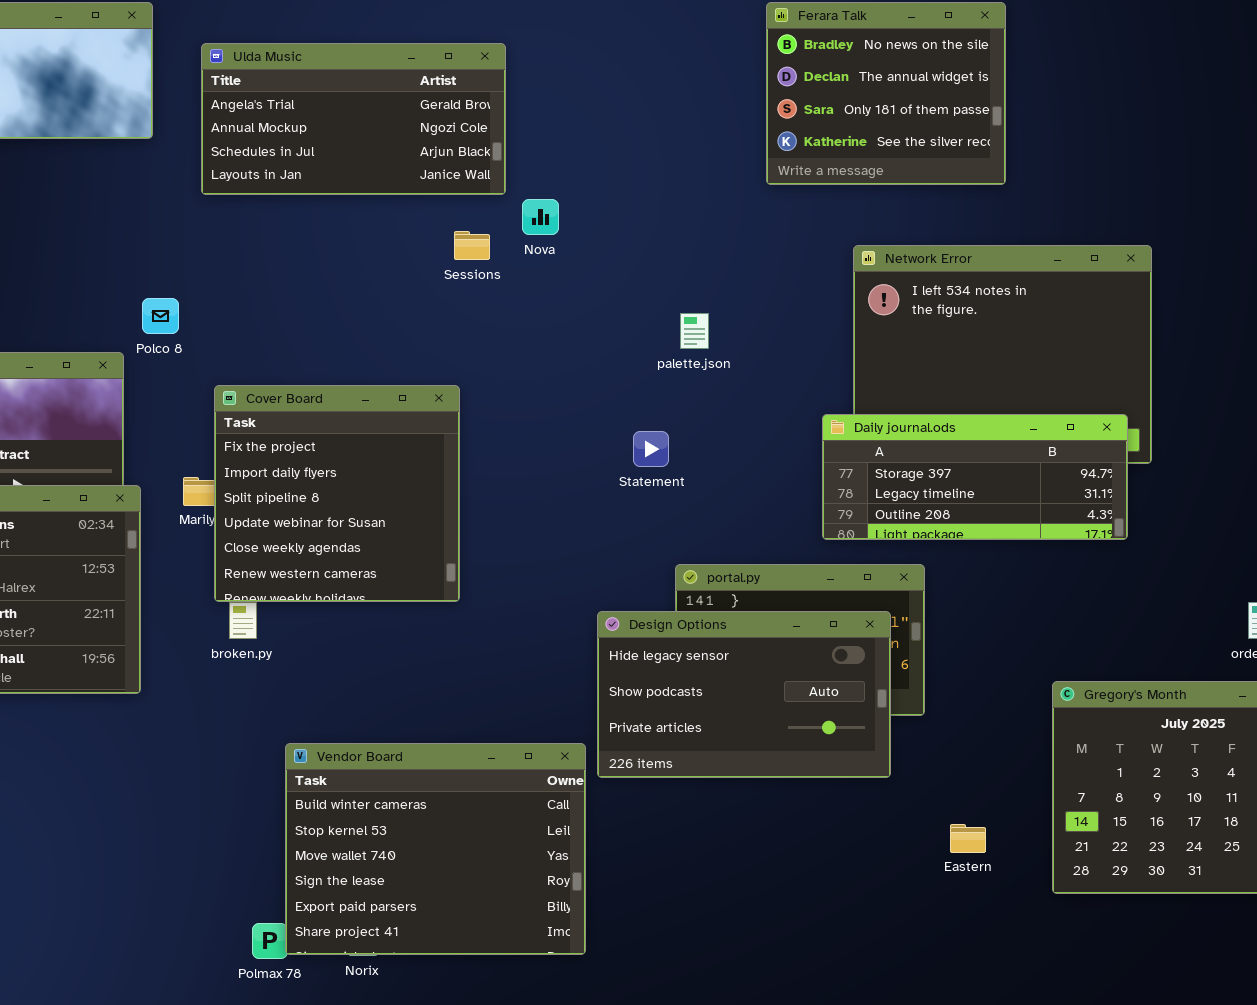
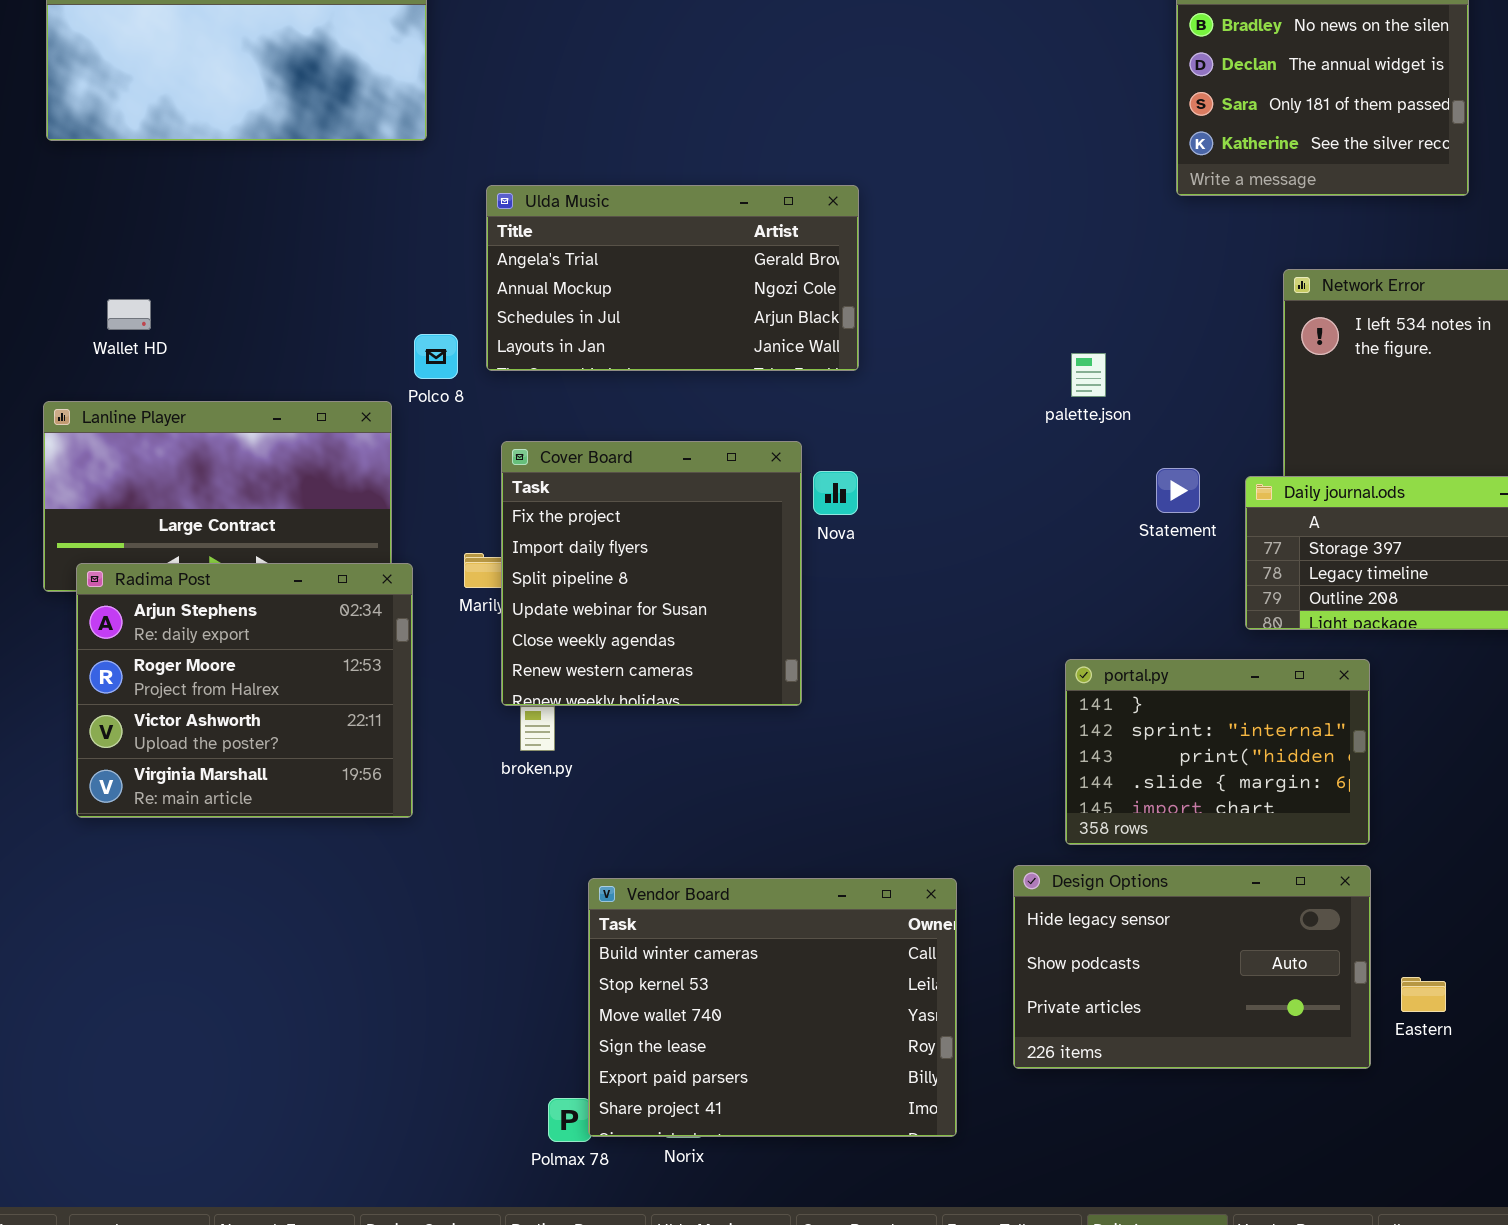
Ulda Music: [201,43,506,195] -> [486,185,859,371], moved
Nova: [522,199,559,235] -> [813,471,858,515], moved
Statement: [633,431,669,467] -> [1156,468,1200,513], moved
Design Options: [597,611,891,778] -> [1013,865,1371,1069], moved

